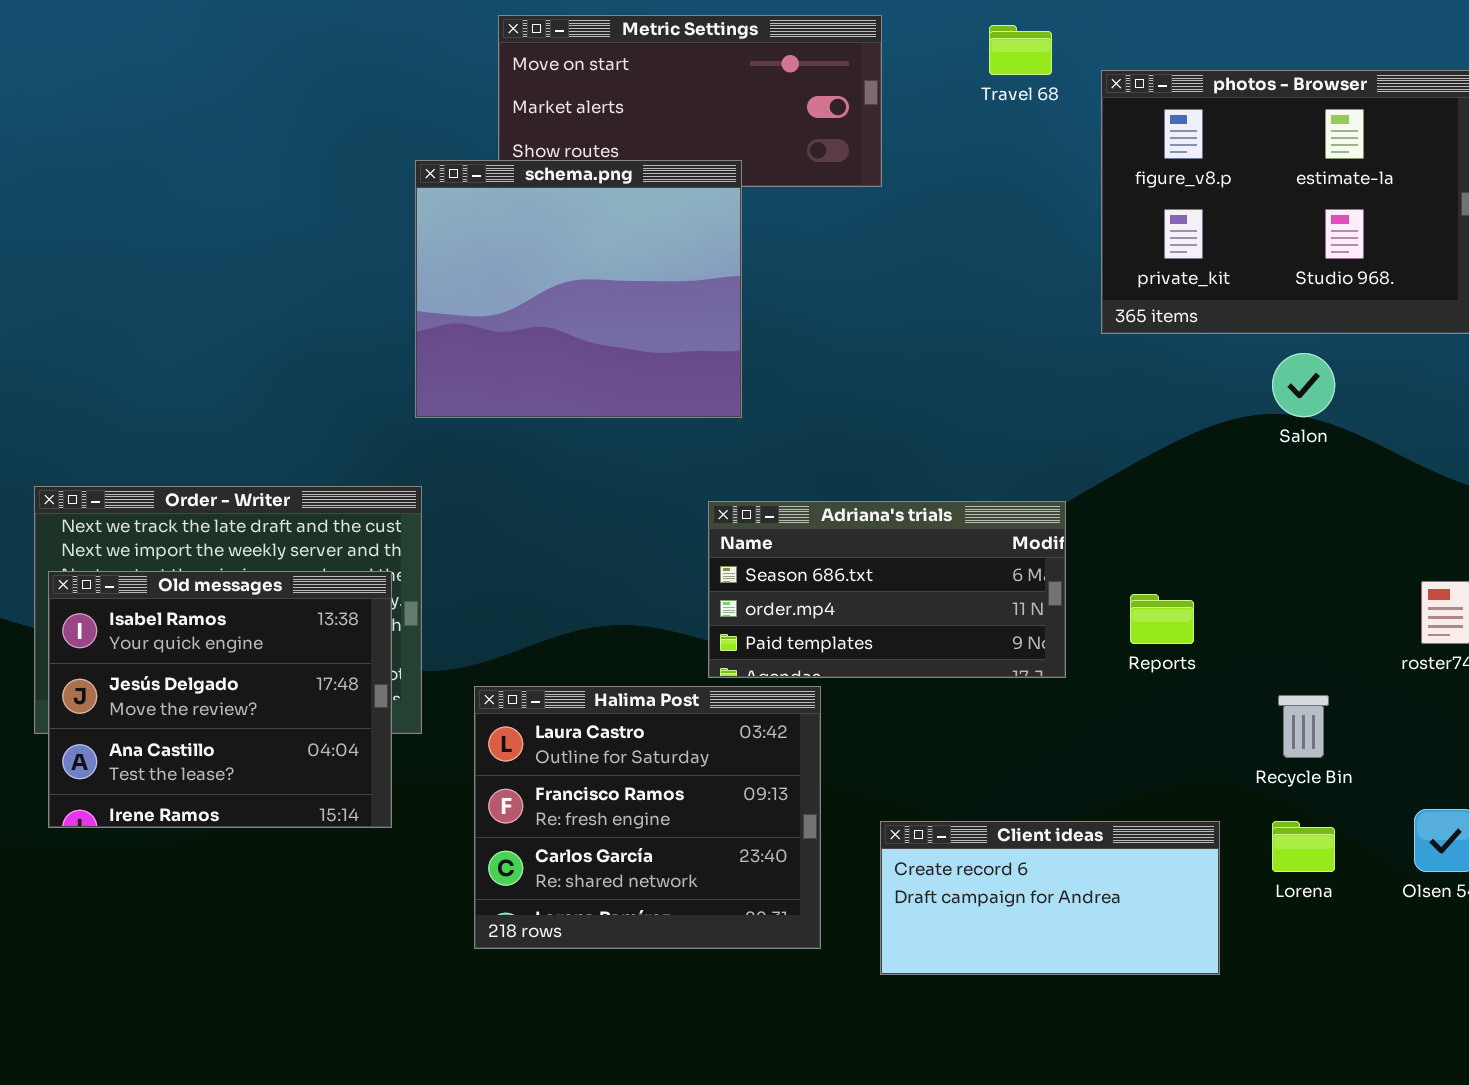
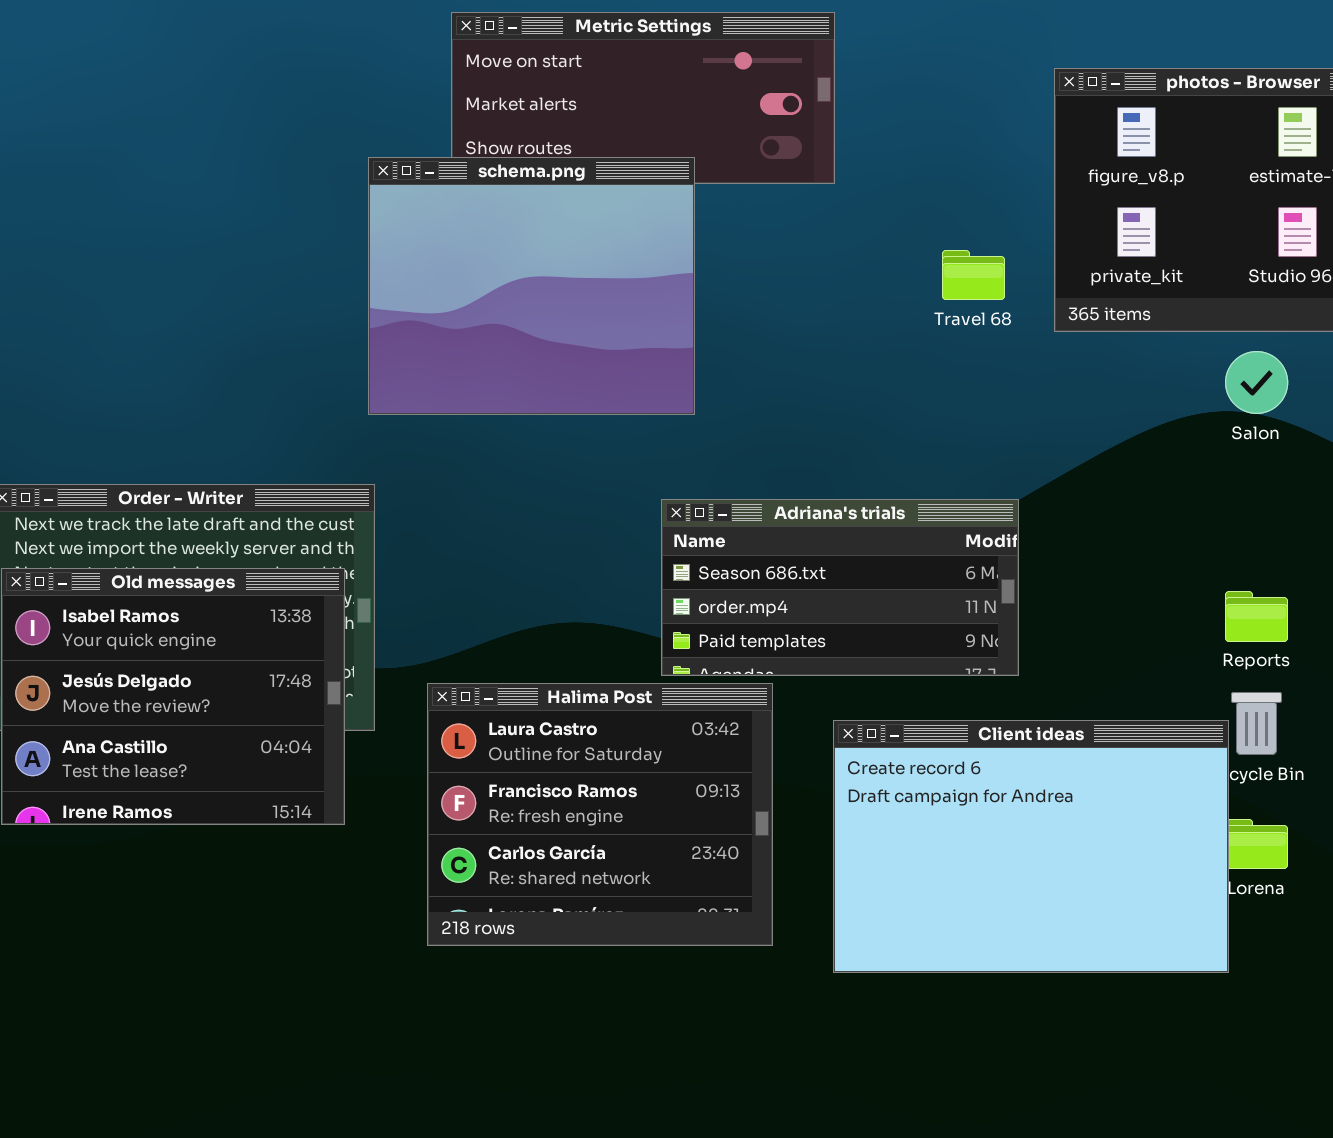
Travel 68: [989,25,1052,75] -> [942,250,1005,300], moved
Reports: [1130,594,1194,644] -> [1225,591,1288,642], moved
Client ideas: [880,821,1220,975] -> [833,720,1229,973], resized

